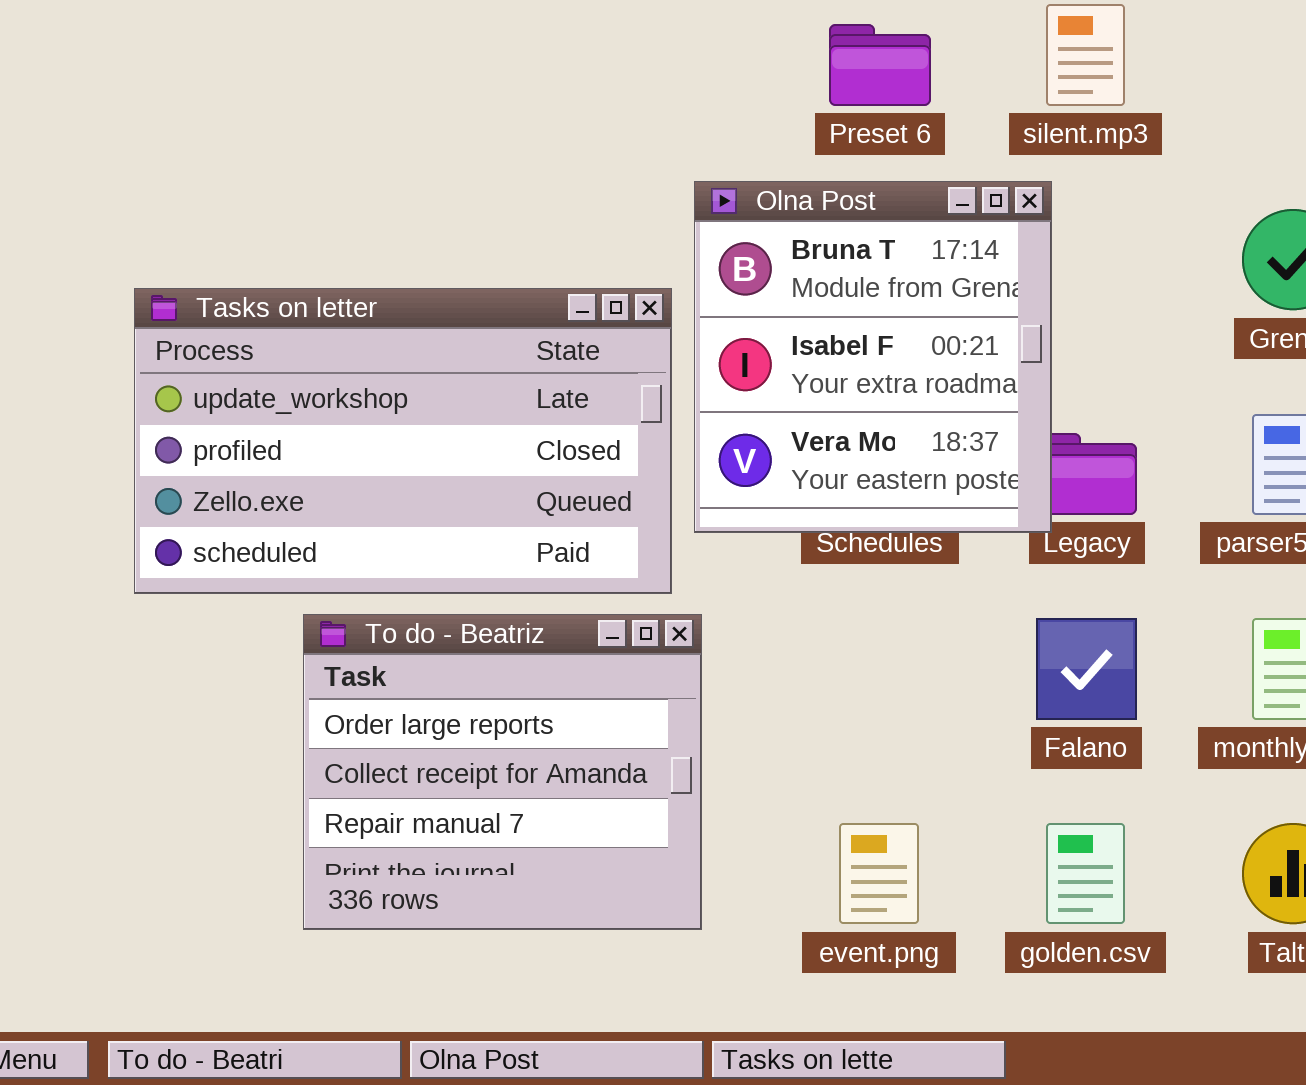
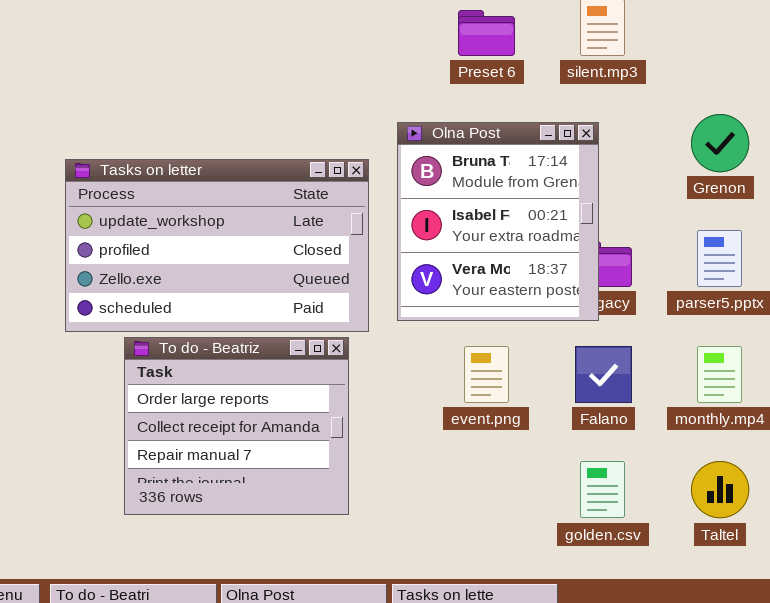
Olna Post: [694,181,1052,533] -> [397,122,599,321], moved
To do - Beatriz: [303,614,702,930] -> [124,337,349,515], moved
event.png: [839,823,919,924] -> [464,346,509,403], moved

